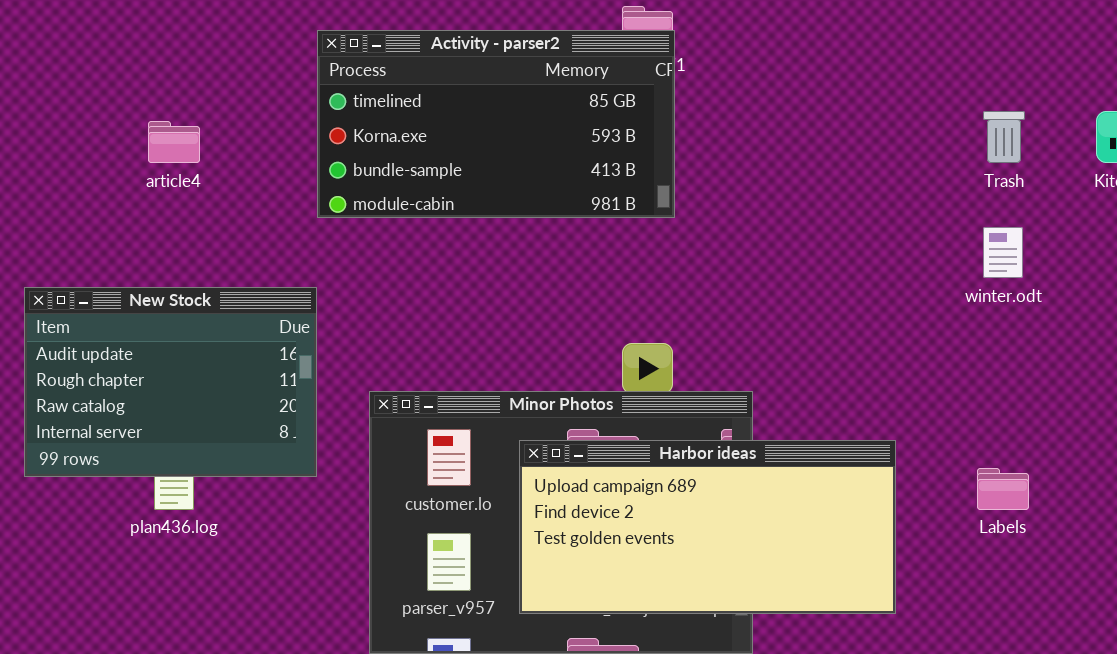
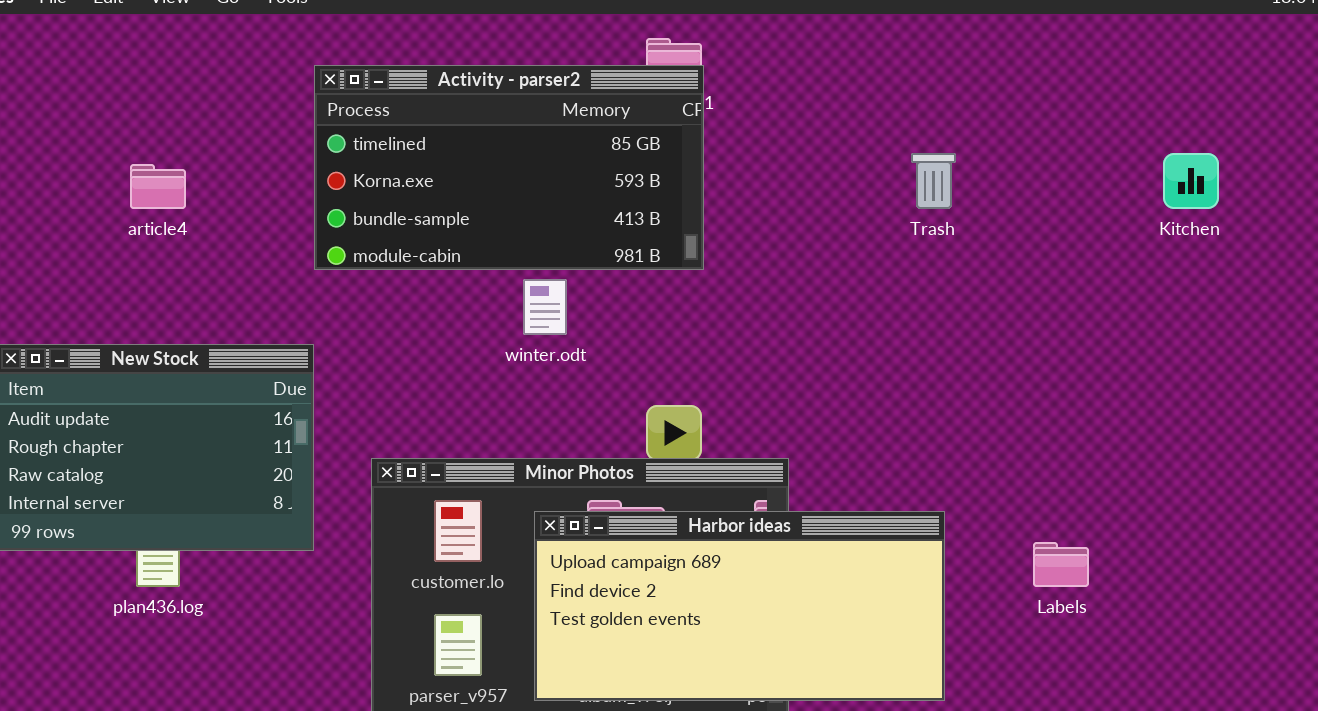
Trash: [983,111,1025,163] -> [911,153,956,209], moved
winter.odt: [983,227,1023,278] -> [523,279,567,335], moved

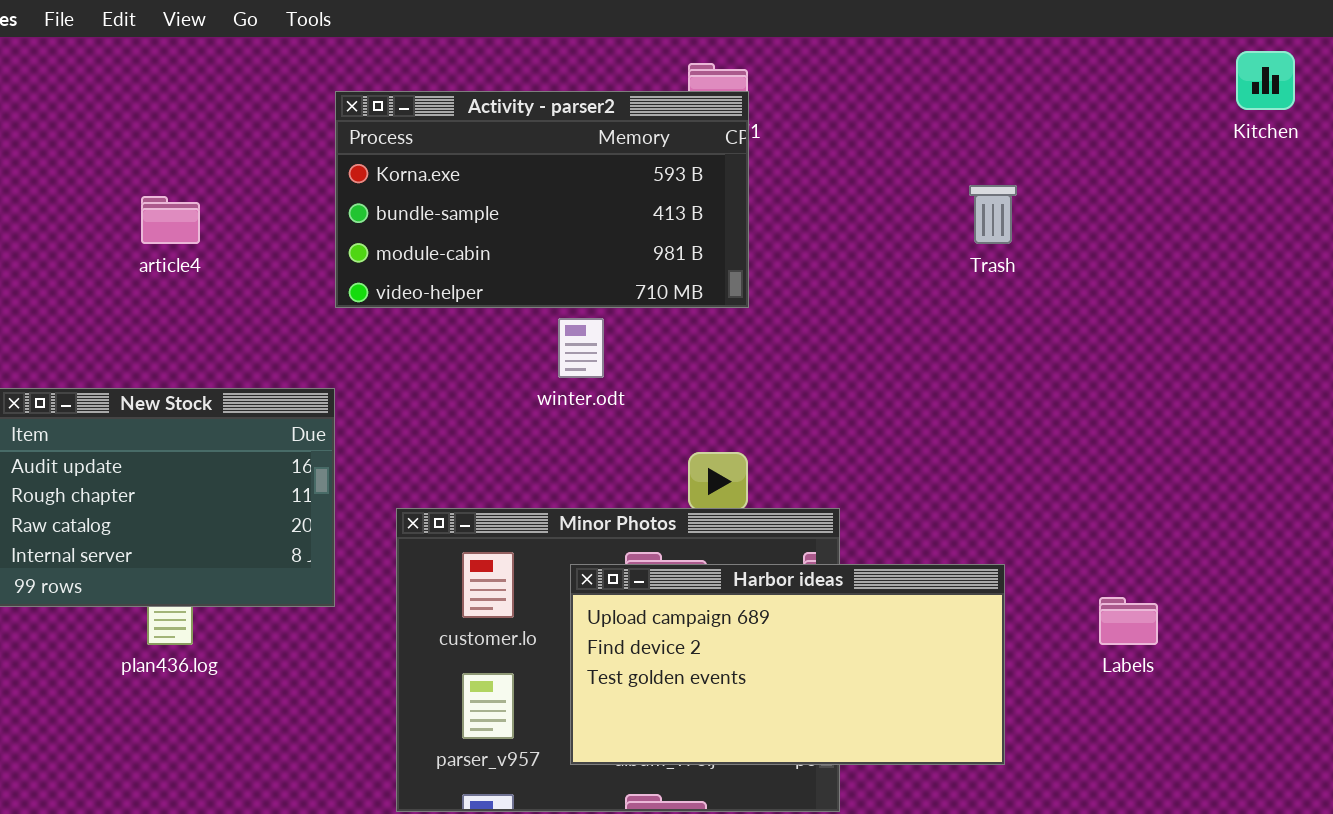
Activity - parser2: [314,65,704,270] -> [335,91,749,308], scrolled down 1 row
Kitchen: [1163,153,1219,209] -> [1236,51,1295,110], moved

